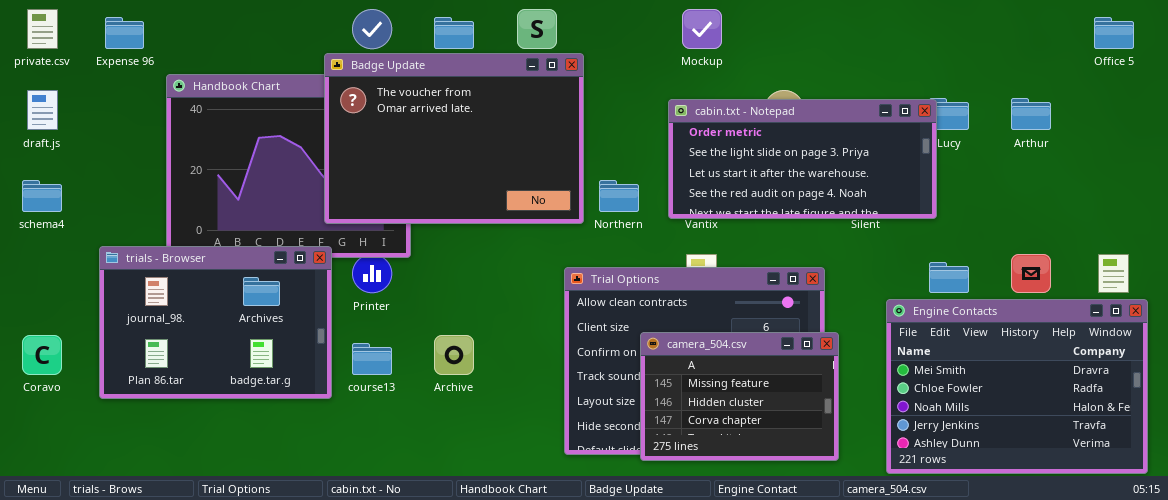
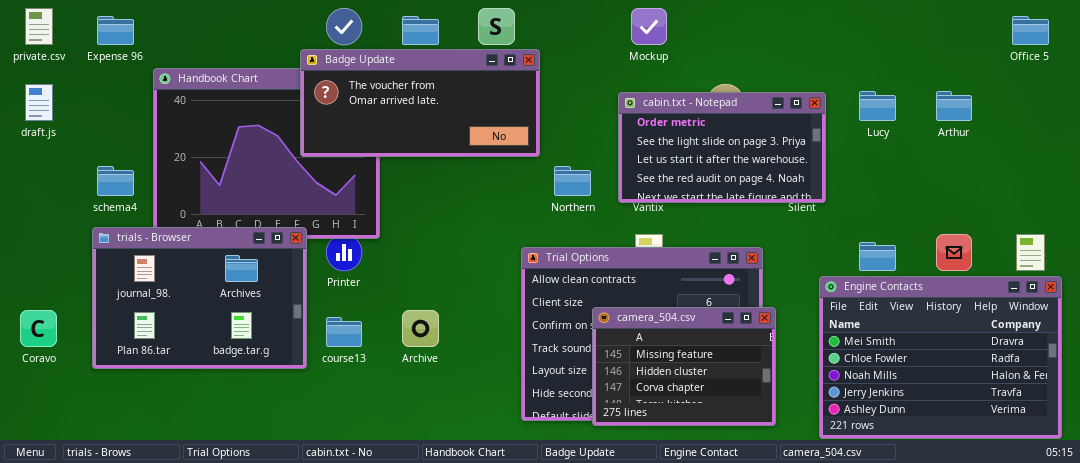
Badge Update: [324,53,584,224] -> [300,49,540,157], resized
cabin.txt - Notepad: [668,99,937,219] -> [618,92,826,203], resized
schema4: [22,180,62,212] -> [97,166,134,196], moved

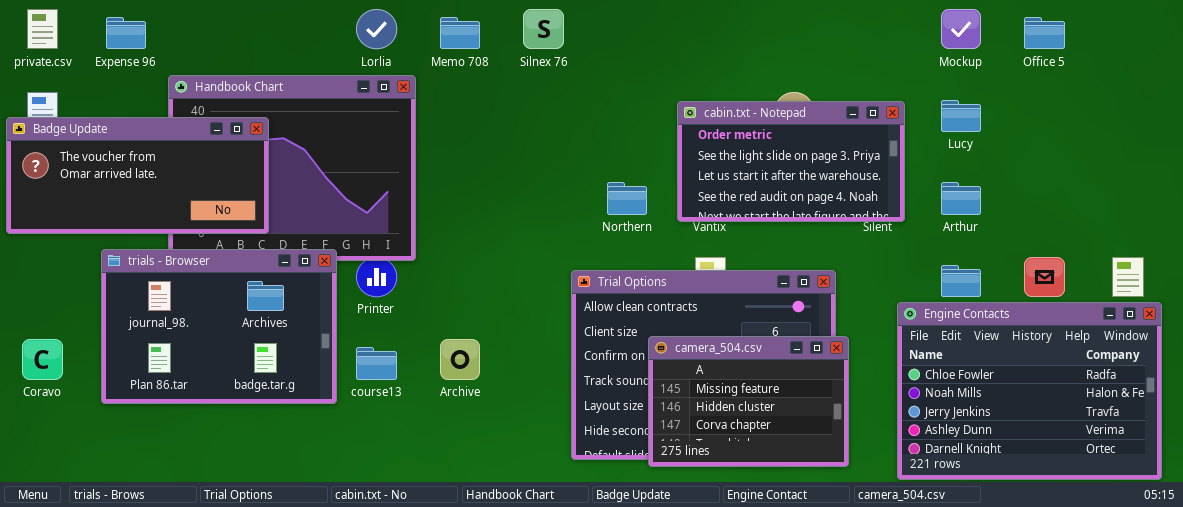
Mockup: [631,8,667,45] -> [941,9,981,49], moved
Office 5: [1012,16,1049,45] -> [1024,17,1065,49], moved
Badge Update: [300,49,540,157] -> [6,117,269,234], moved
Arthur: [936,91,972,121] -> [941,182,981,215], moved
Engine Contacts: [819,276,1062,439] -> [897,302,1162,480], scrolled down 1 row

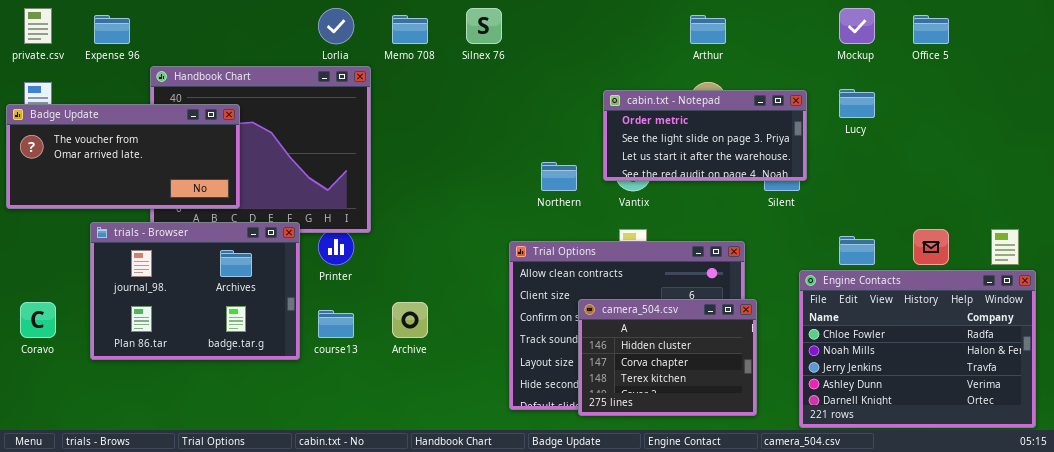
cabin.txt - Notepad: [677,101,905,222] -> [603,90,807,181], resized
Arthur: [941,182,981,215] -> [690,15,726,44], moved
camera_504.csv: [648,336,849,467] -> [578,299,757,416], scrolled down 1 row

